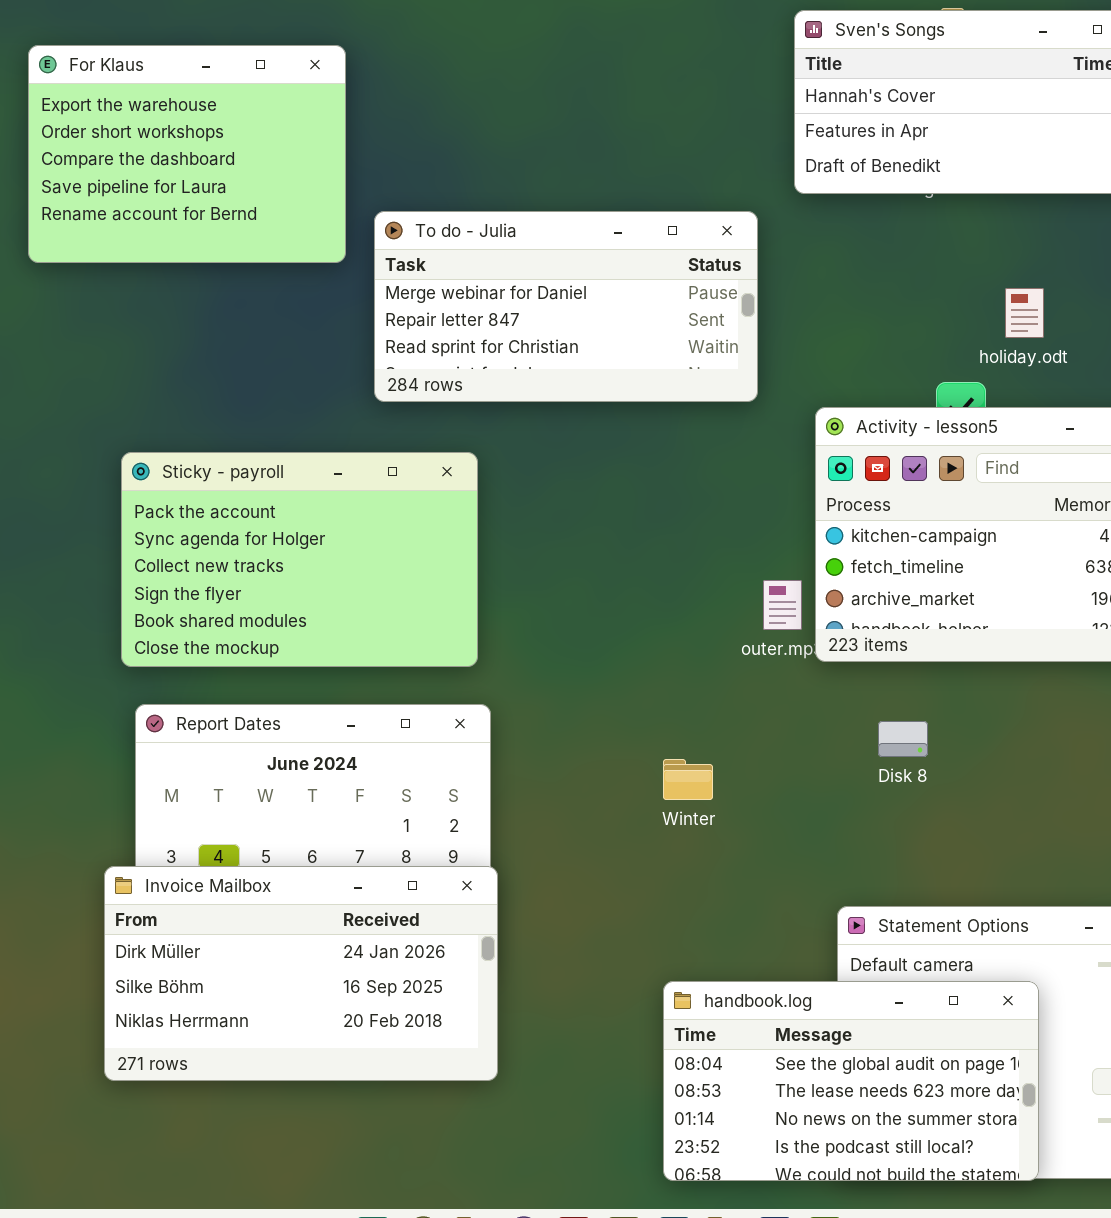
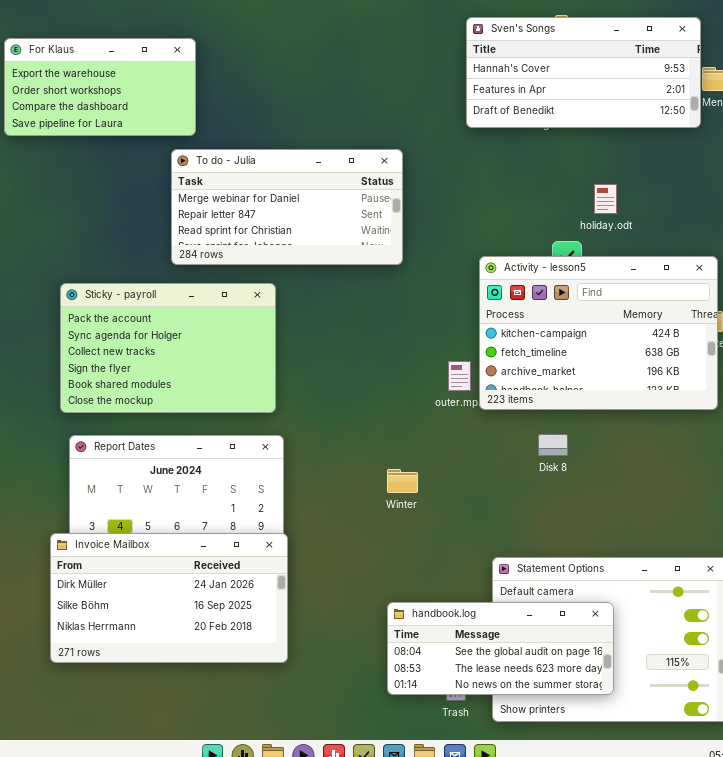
For Klaus: [28,45,346,263] -> [4,38,196,136], resized
To do - Julia: [374,211,758,402] -> [171,149,403,265], moved
Disk 8: [878,721,928,757] -> [538,434,568,456], moved
handbook.log: [663,981,1039,1181] -> [387,602,614,695], resized

